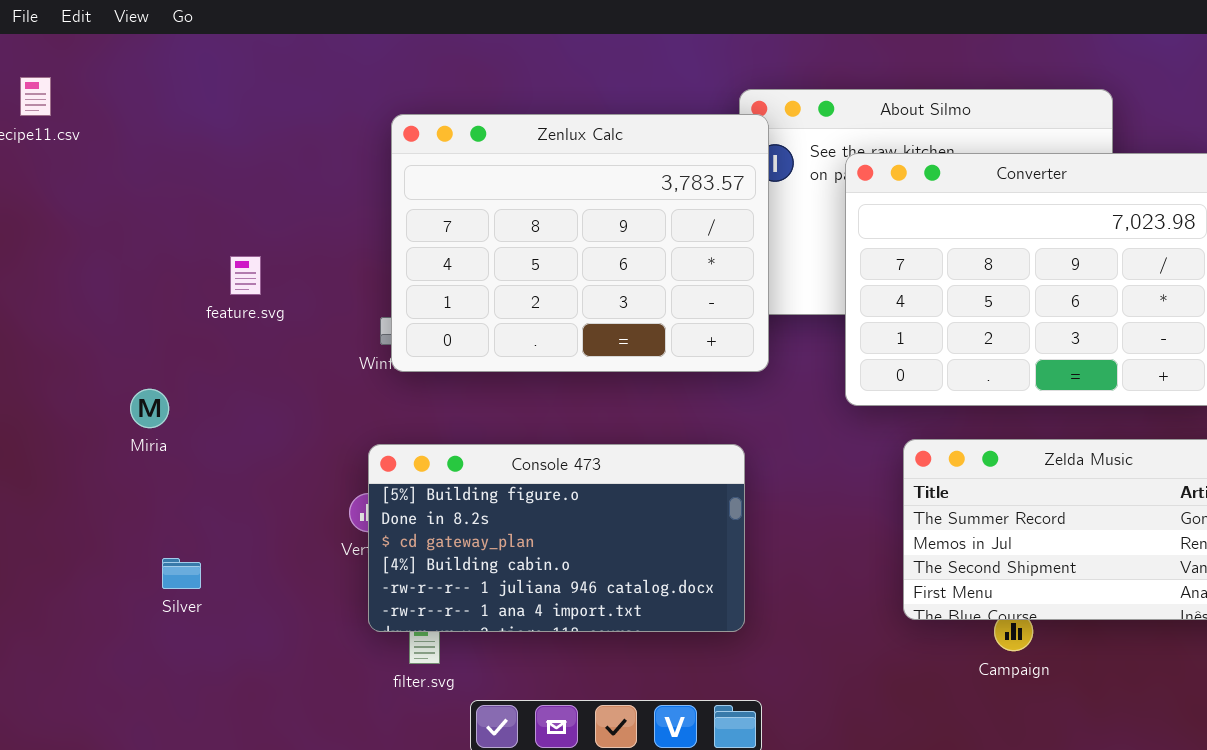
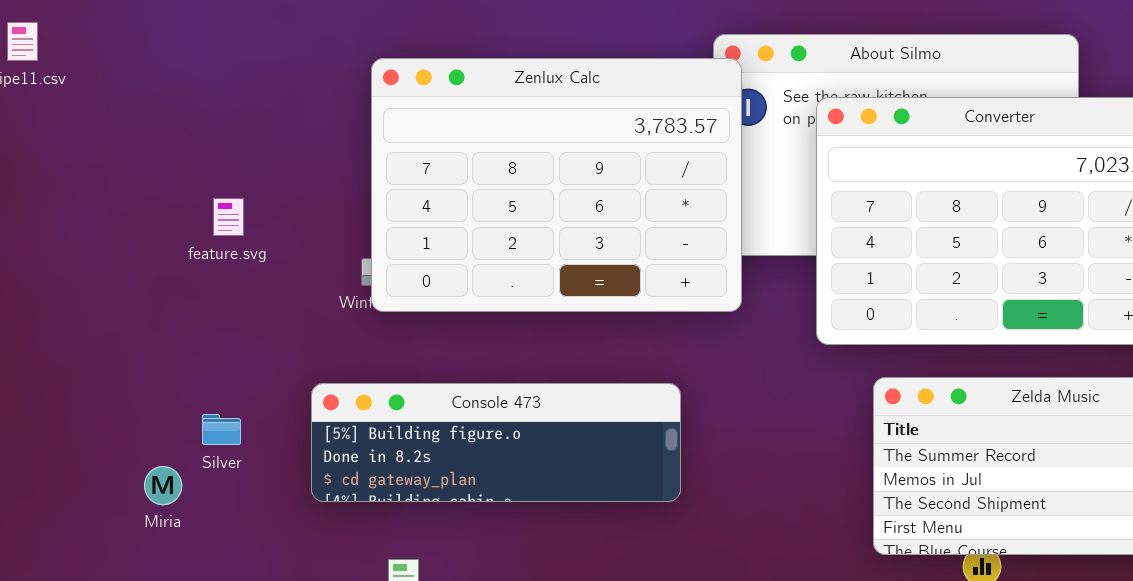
Miria: [130,389,169,428] -> [144,466,182,505], moved
Console 473: [368,444,745,632] -> [311,383,681,502], moved, resized
Silver: [162,558,201,589] -> [202,414,241,445], moved

